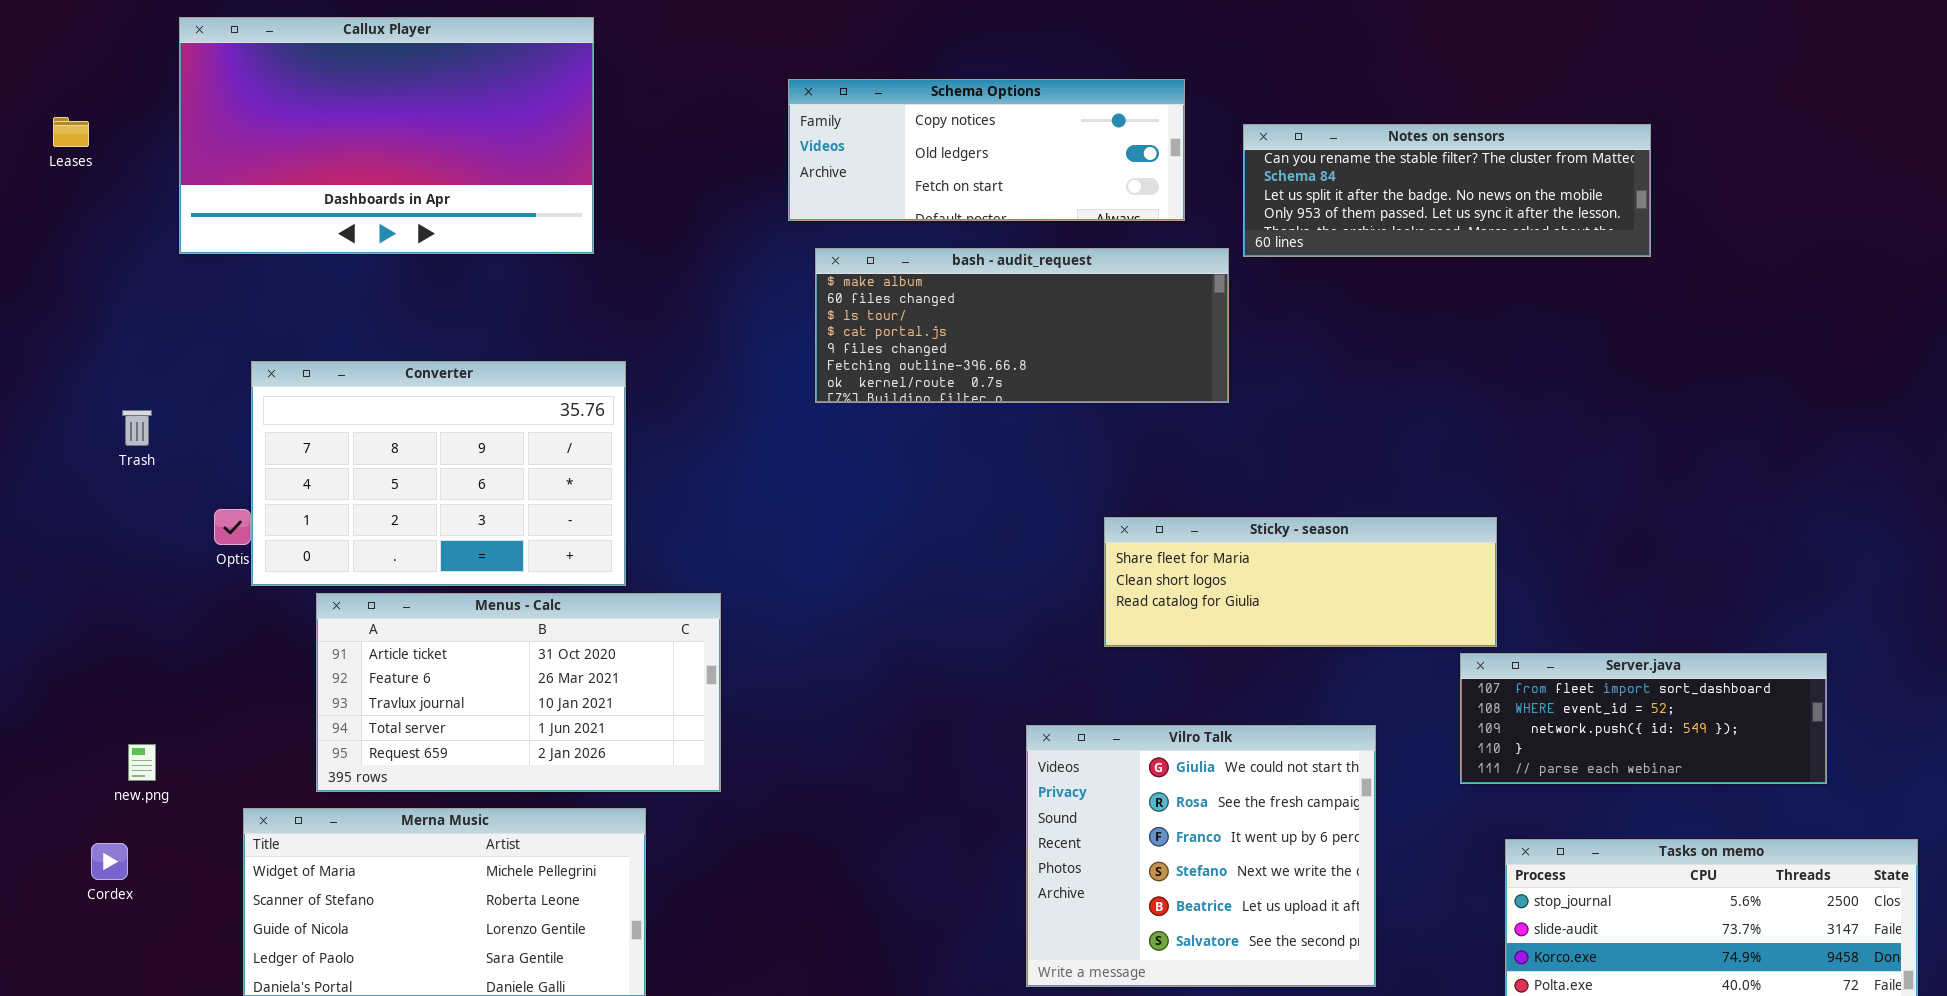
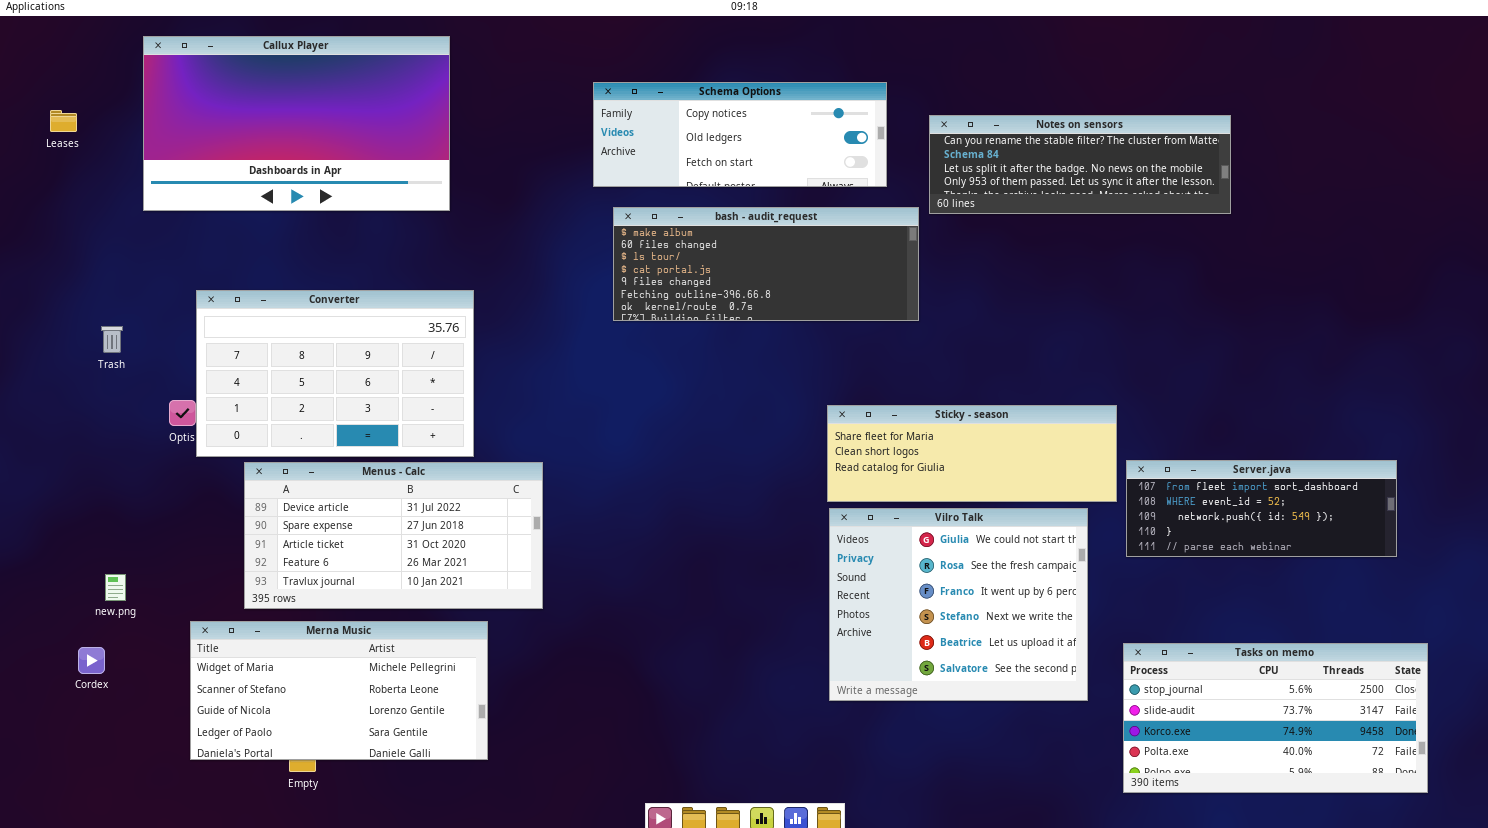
Menus - Calc: [316,593,721,792] -> [244,462,543,609], scrolled up 2 rows
Server.java: [1460,653,1827,784] -> [1126,460,1397,557], moved
Vilro Talk: [1026,725,1376,987] -> [829,508,1088,701], moved

